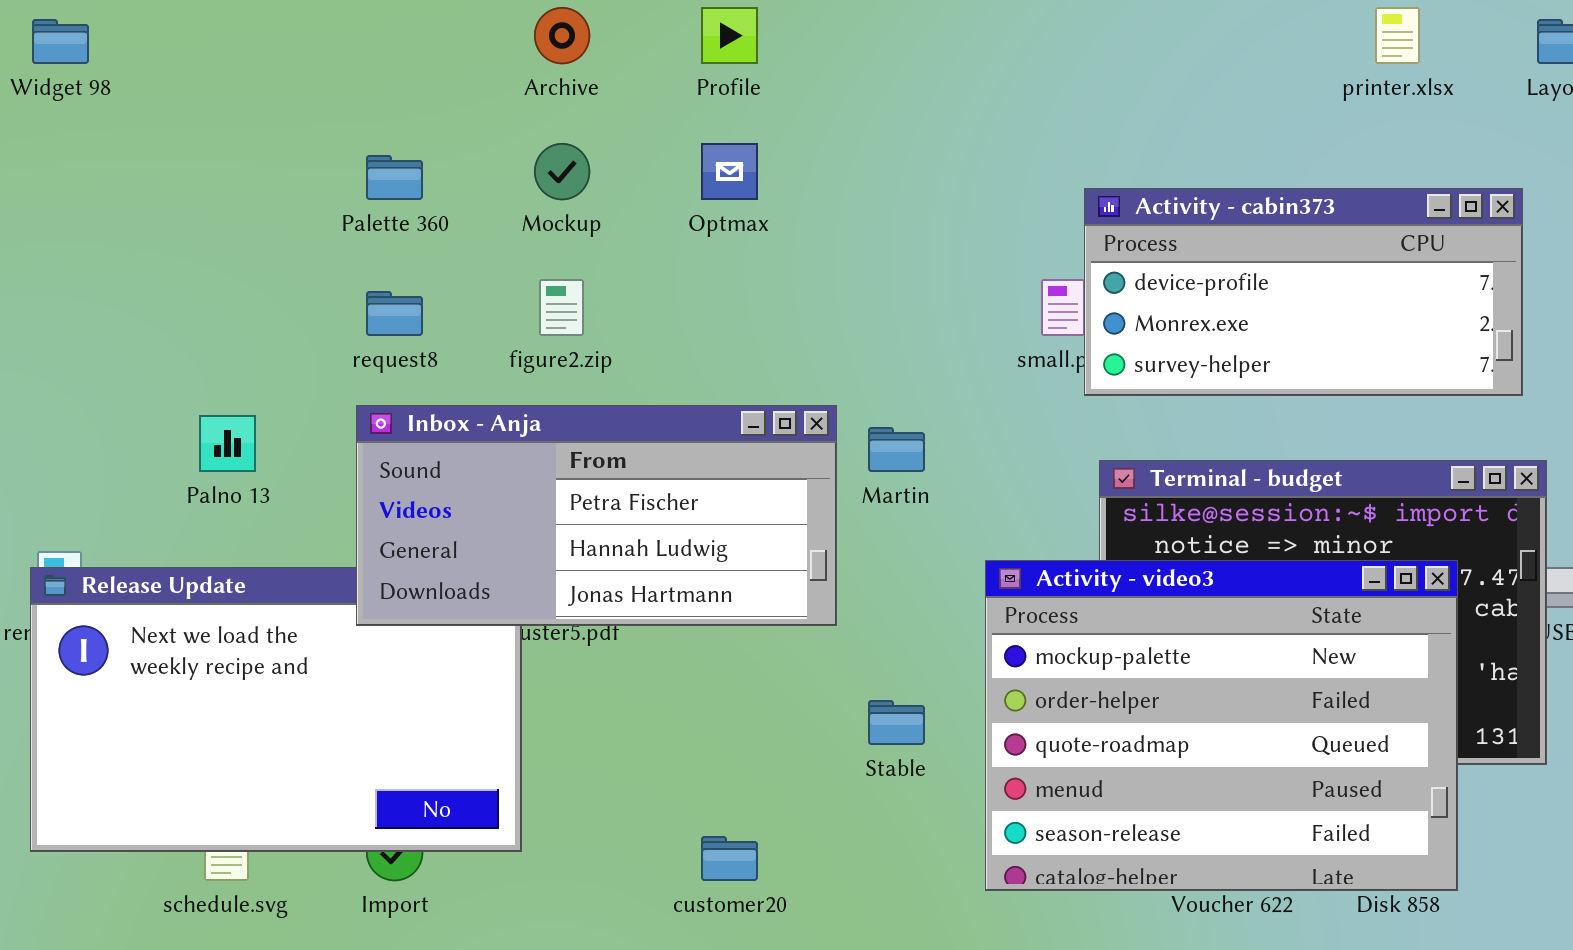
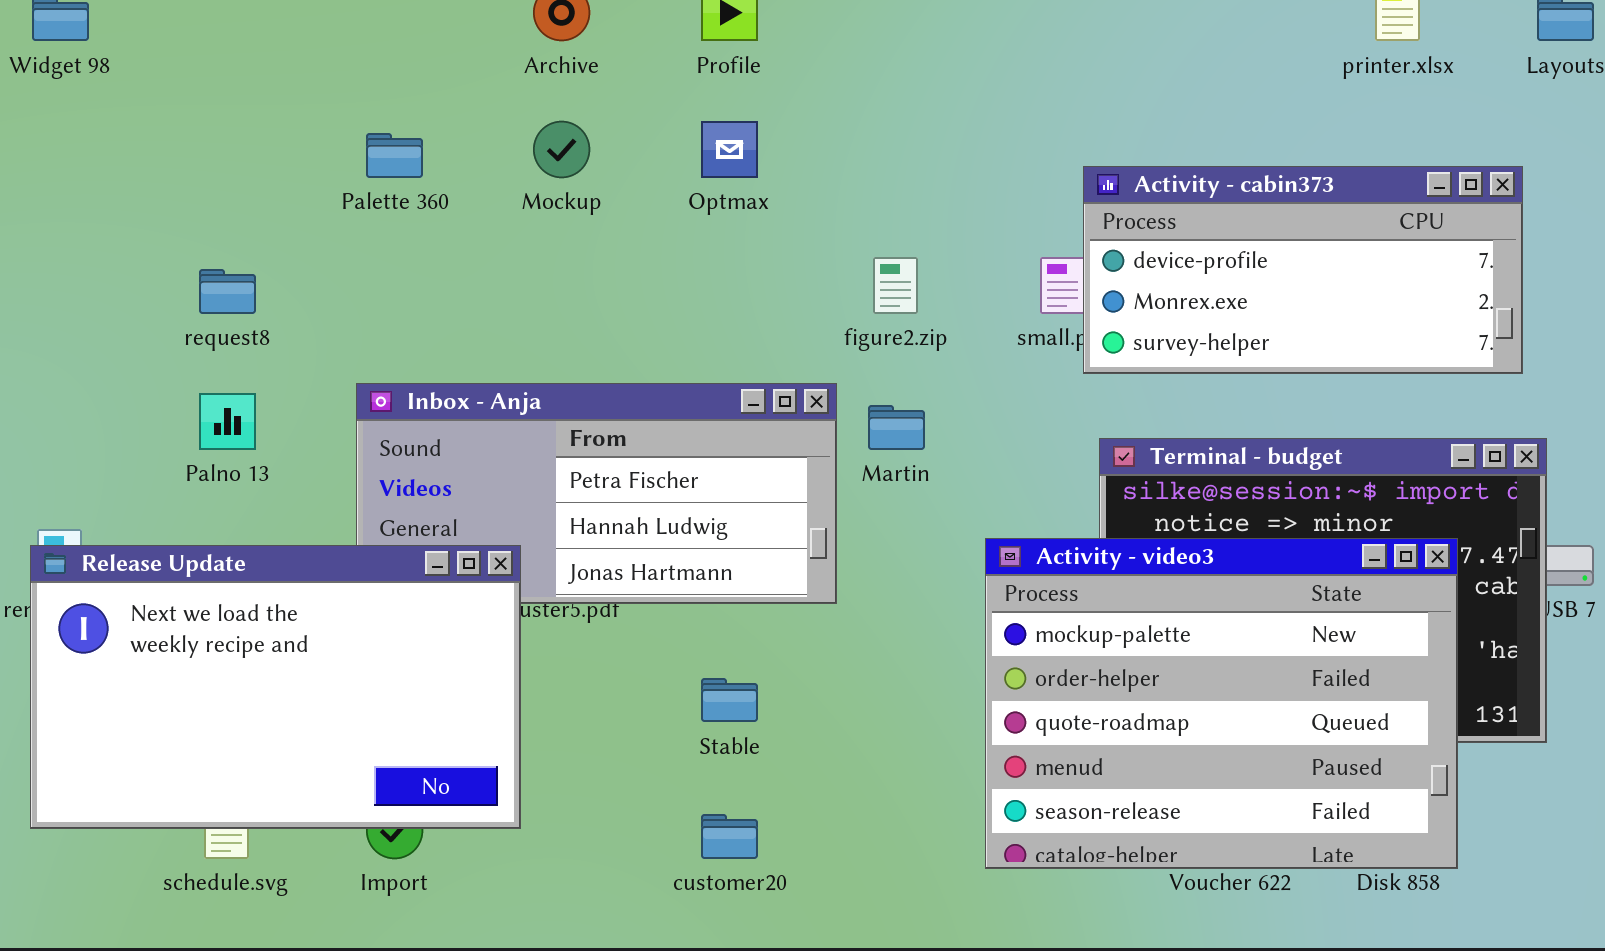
figure2.zip: [539,279,584,336] -> [873,257,918,314], moved
request8: [366,291,423,336] -> [199,269,256,314], moved
Release Update: [30,567,522,852] -> [30,545,521,829], raised
Stable: [868,700,925,745] -> [701,678,758,722], moved

